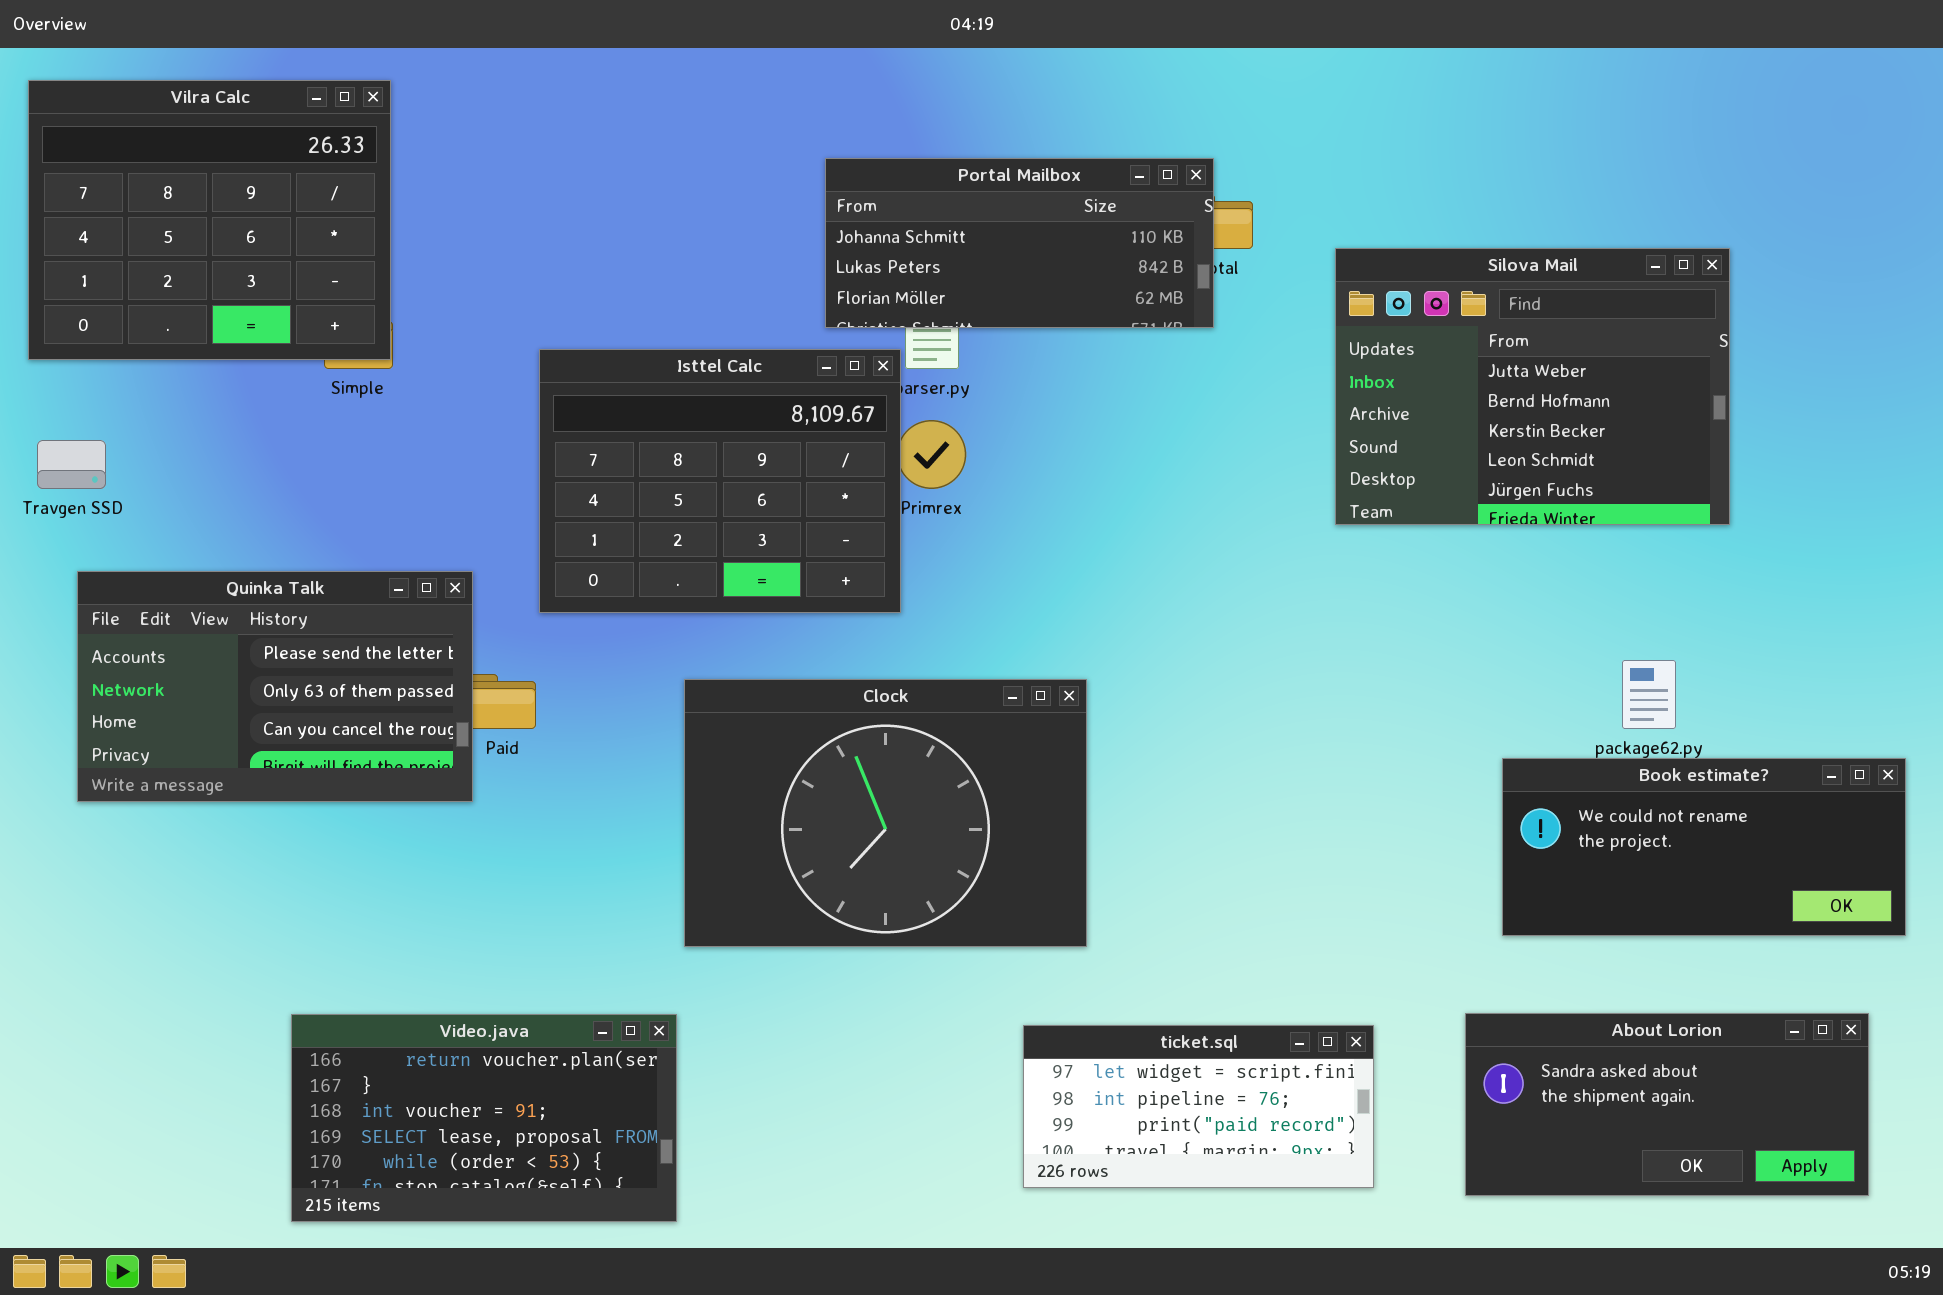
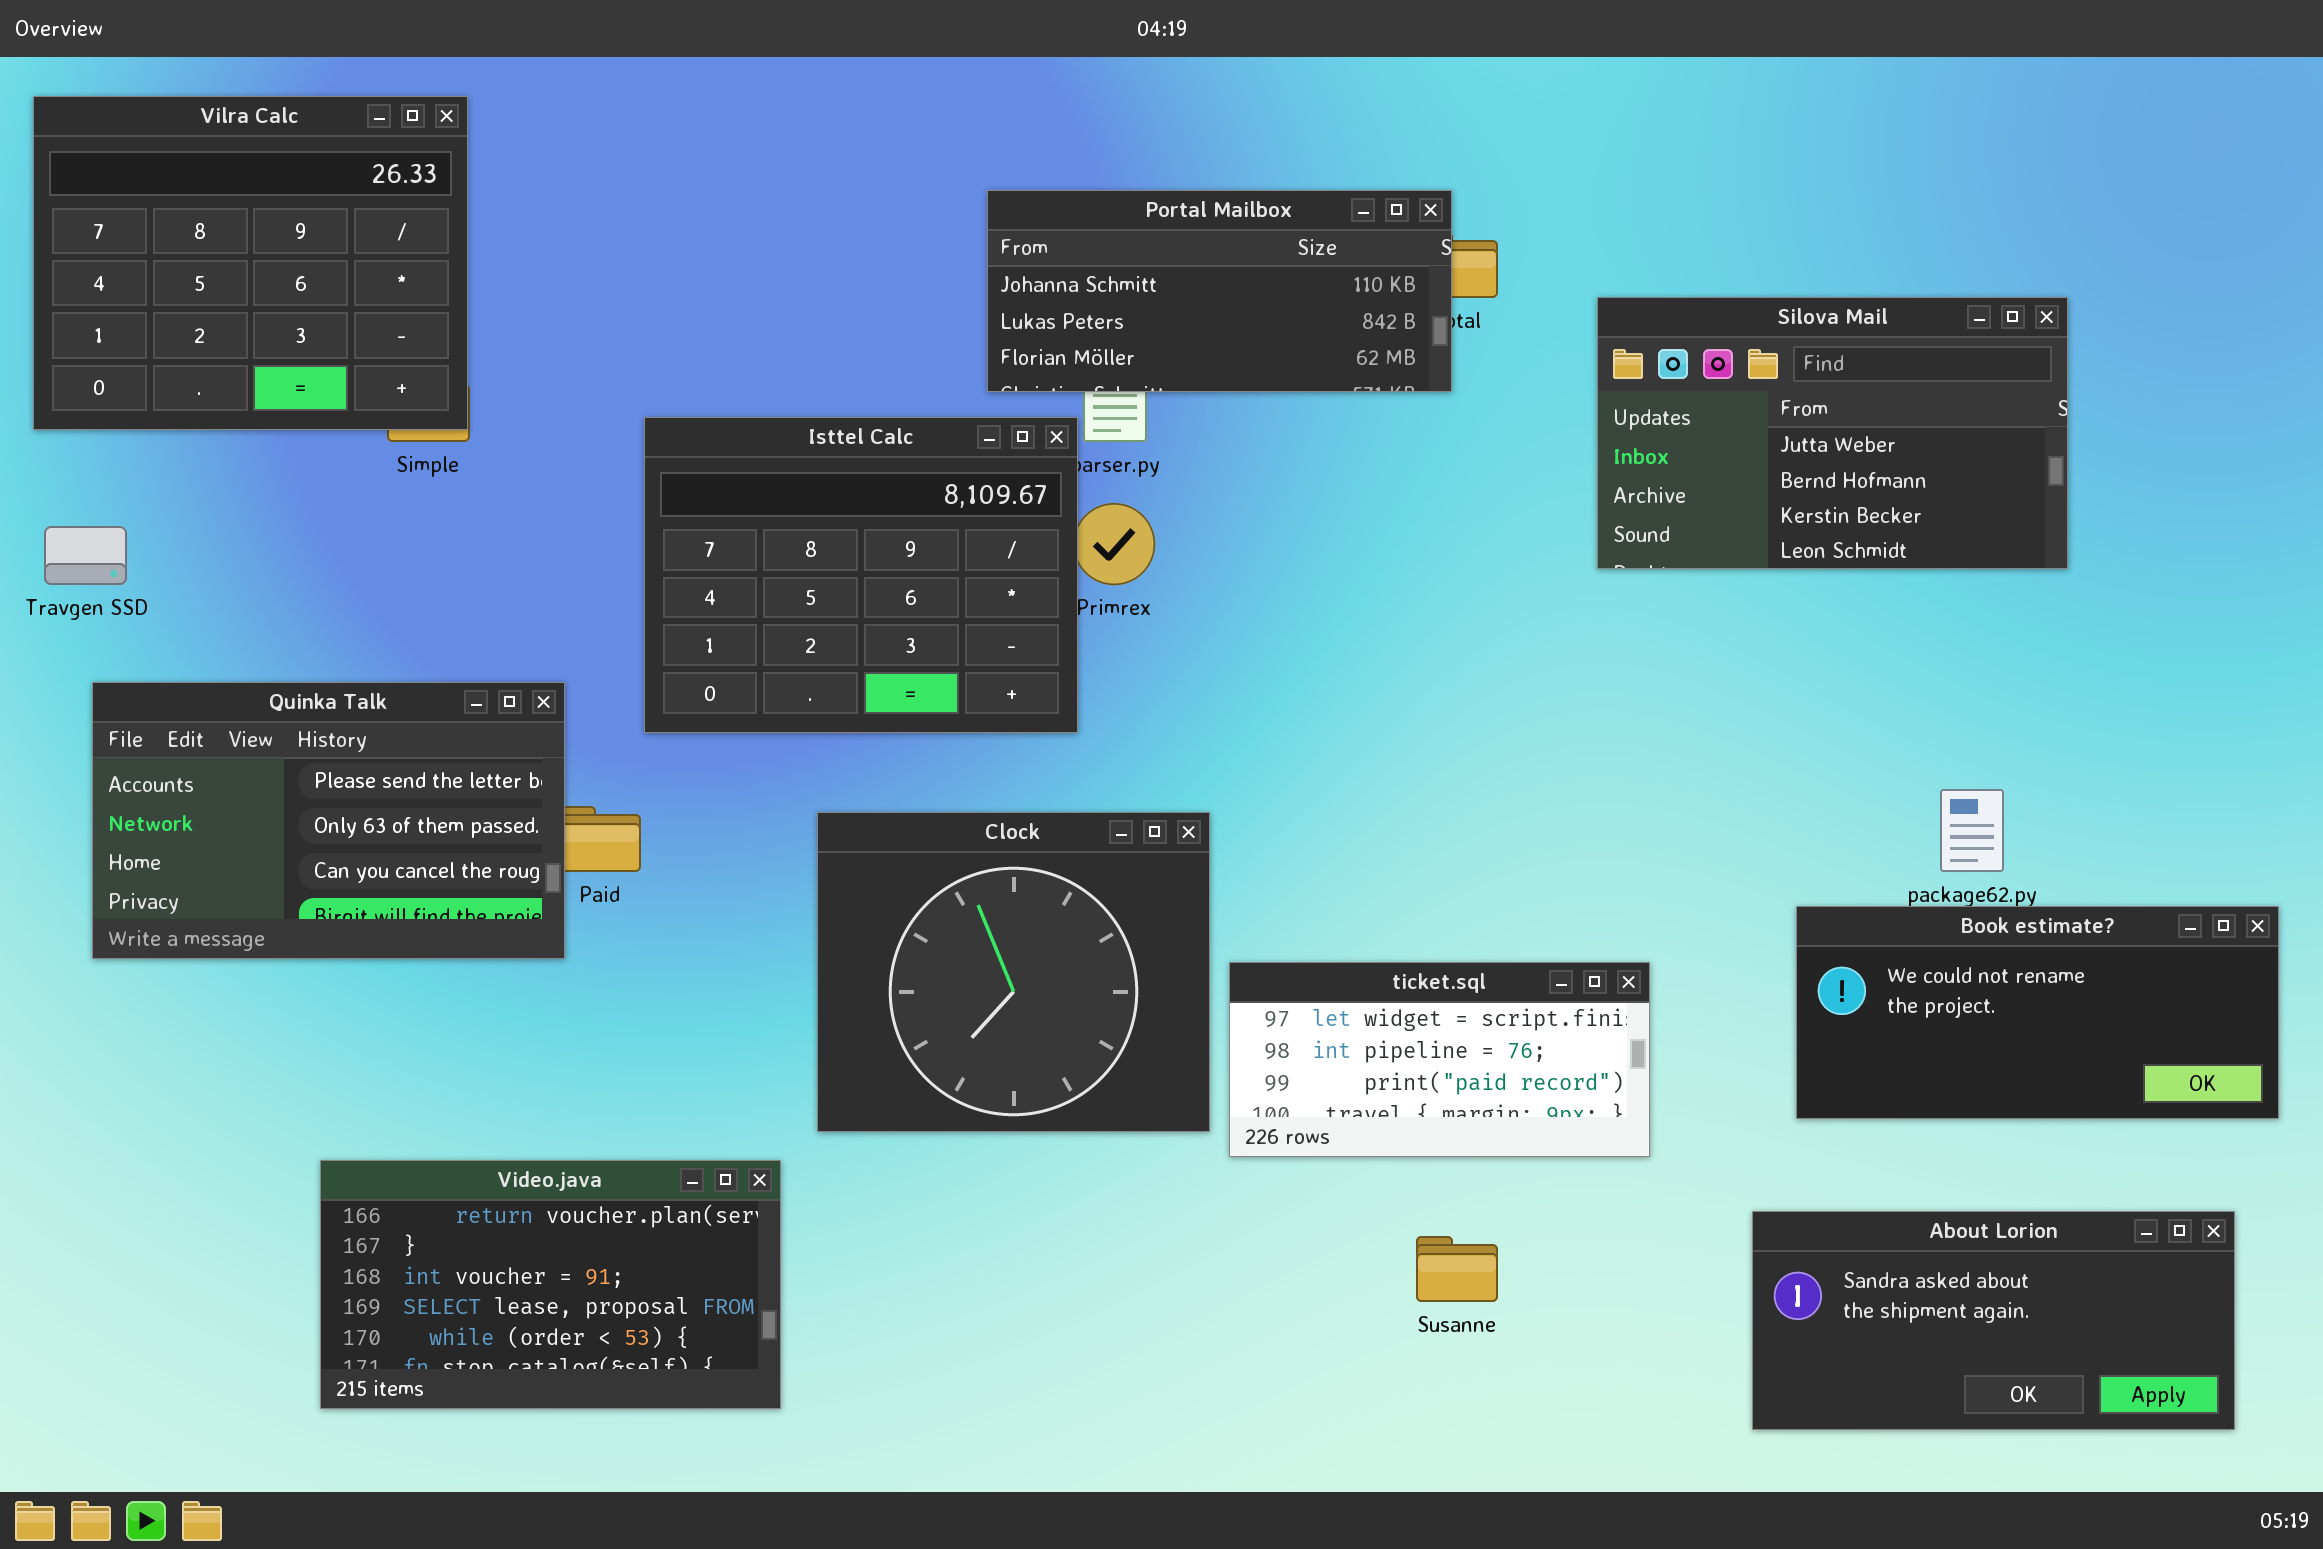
Silova Mail: [1335,248,1730,525] -> [1597,297,2068,569], resized
Clock: [684,679,1087,947] -> [817,812,1210,1132], resized
Video.java: [291,1014,677,1222] -> [320,1160,781,1409], moved
ticket.sql: [1023,1025,1374,1188] -> [1229,962,1650,1157], moved

